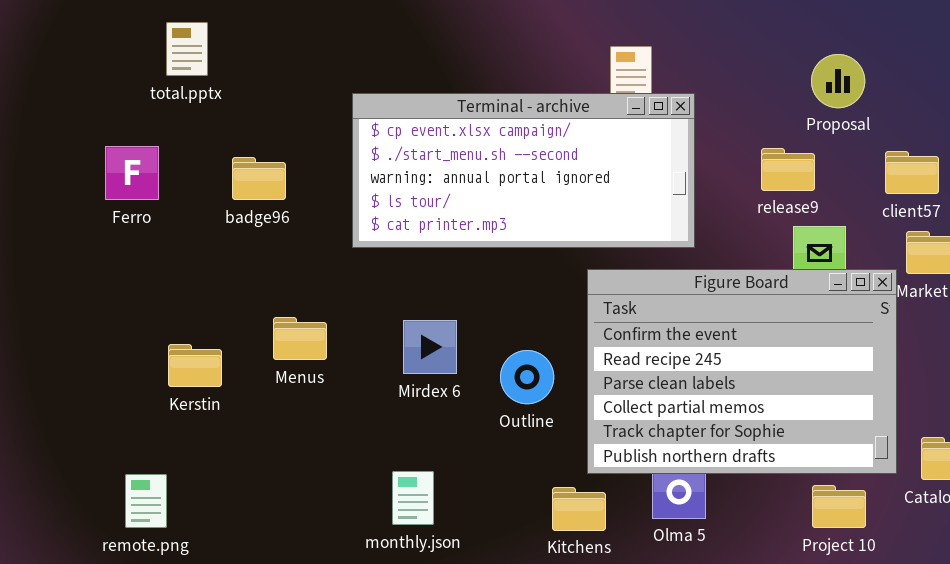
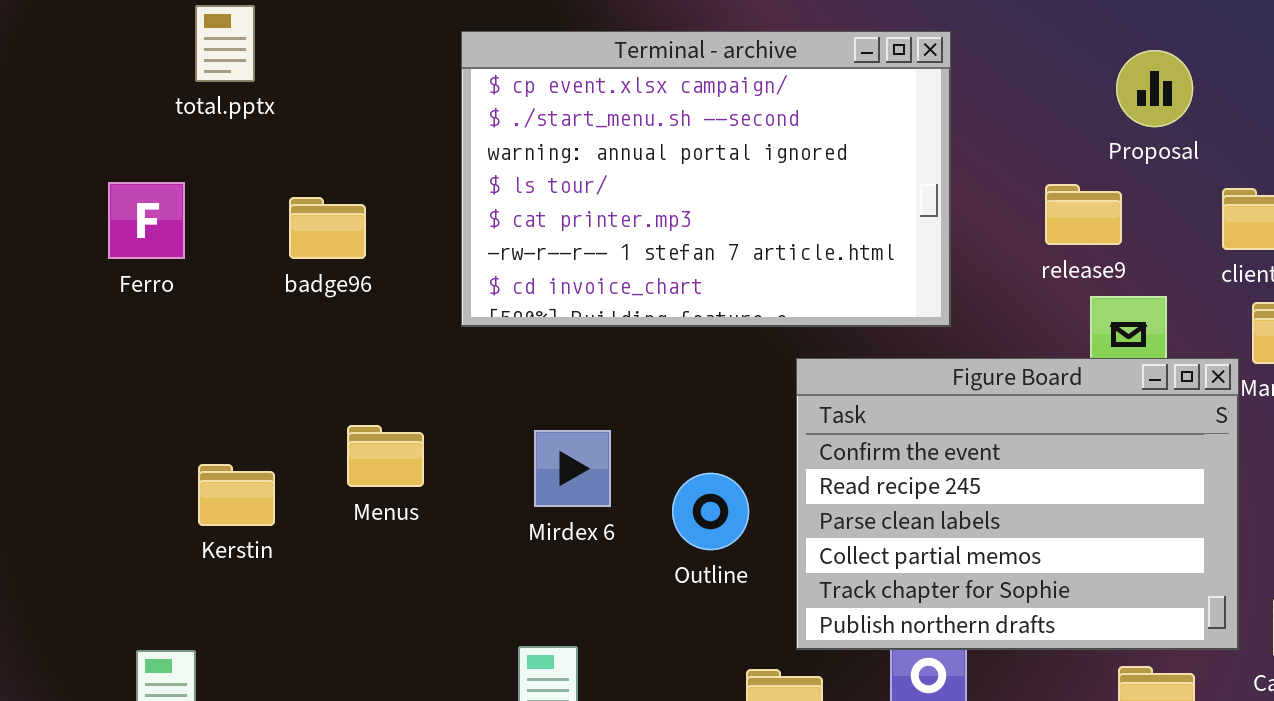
Terminal - archive: [352,93,695,248] -> [461,31,951,327], resized

